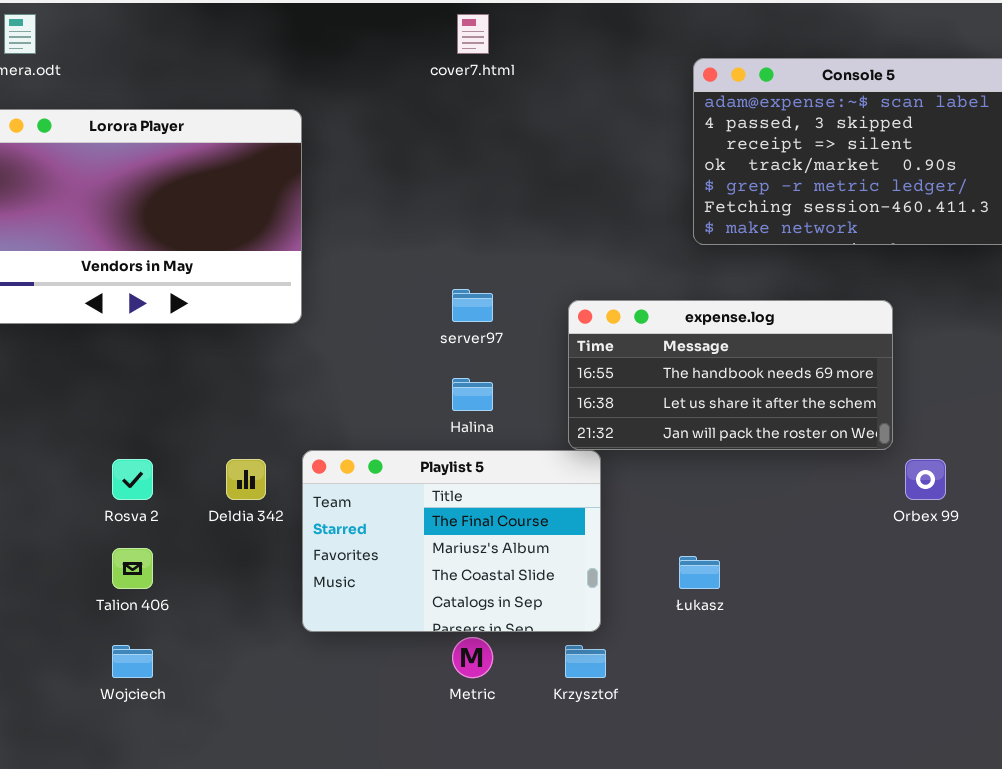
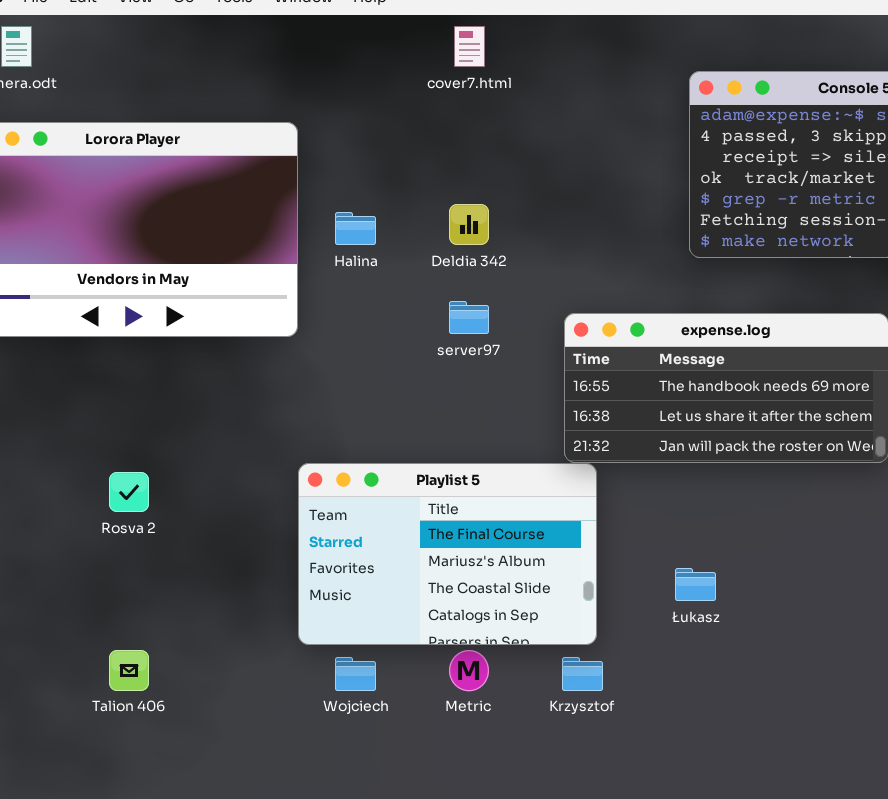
Halina: [452,378,493,411] -> [335,212,376,245], moved
Deldia 342: [226,459,266,500] -> [449,204,489,245], moved
Talion 406: [112,548,153,589] -> [109,650,149,691], moved
Wojciech: [112,645,153,678] -> [335,657,376,691], moved

